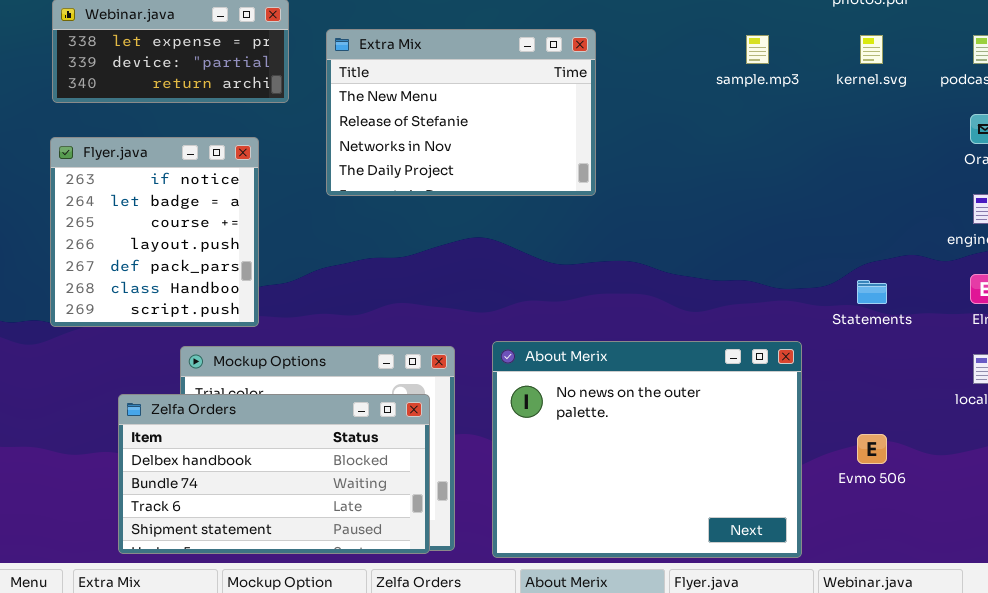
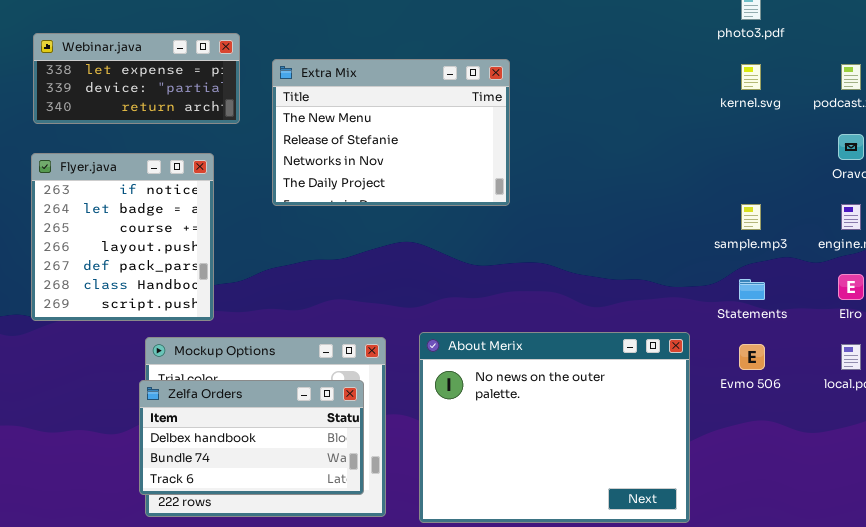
sample.mp3: [746,35,769,64] -> [741,204,761,230], moved
Zelfa Orders: [118,394,430,554] -> [139,380,364,495], resized
Evmo 506: [857,434,887,464] -> [739,344,765,370], moved

